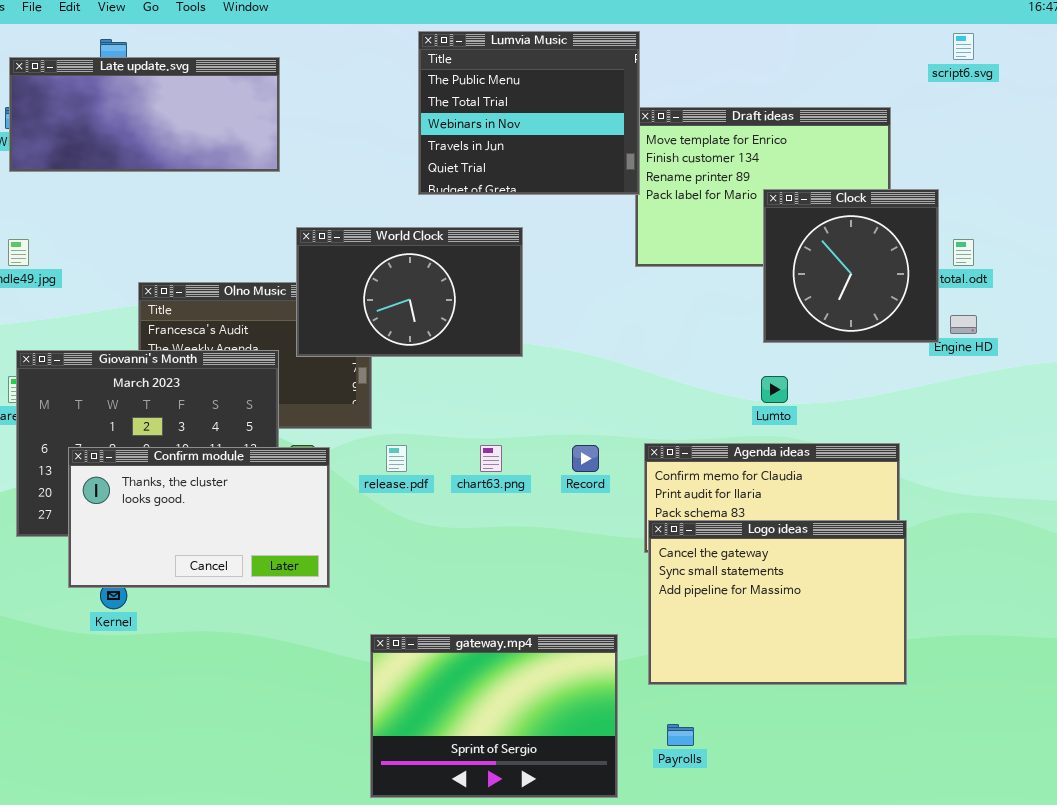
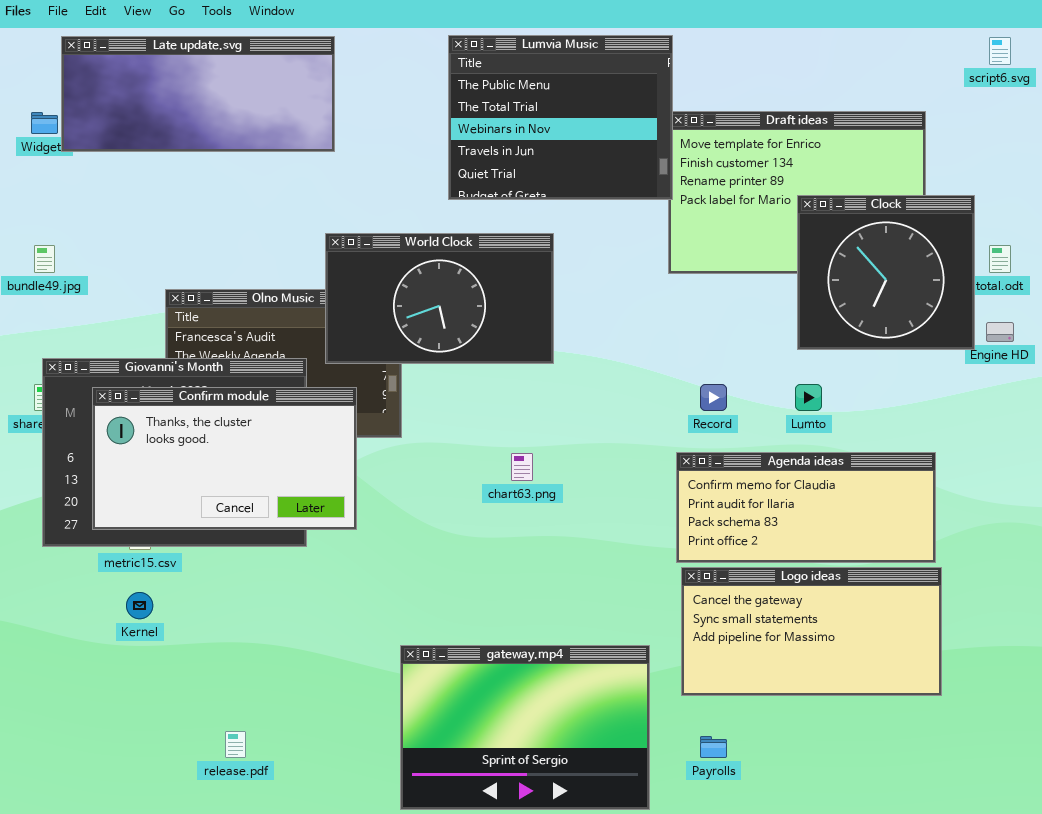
Late update.svg: [9,57,280,172] -> [61,36,335,152], moved
release.pdf: [386,445,407,472] -> [225,731,246,758], moved
Record: [572,445,599,472] -> [700,384,727,411], moved
Confirm module: [68,447,330,588] -> [92,387,357,530], moved
Logo ideas: [648,520,907,685] -> [681,567,942,696], resized

